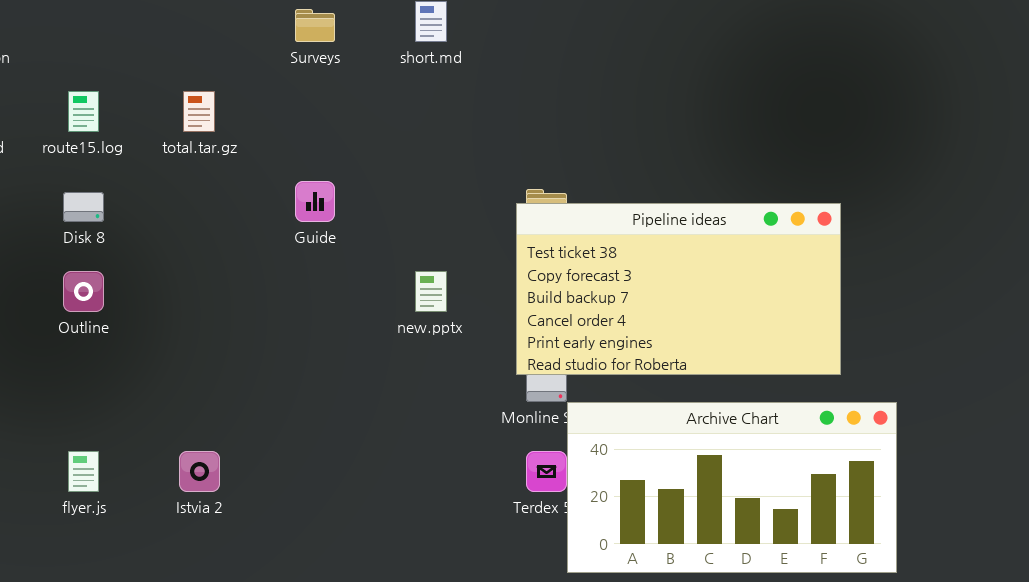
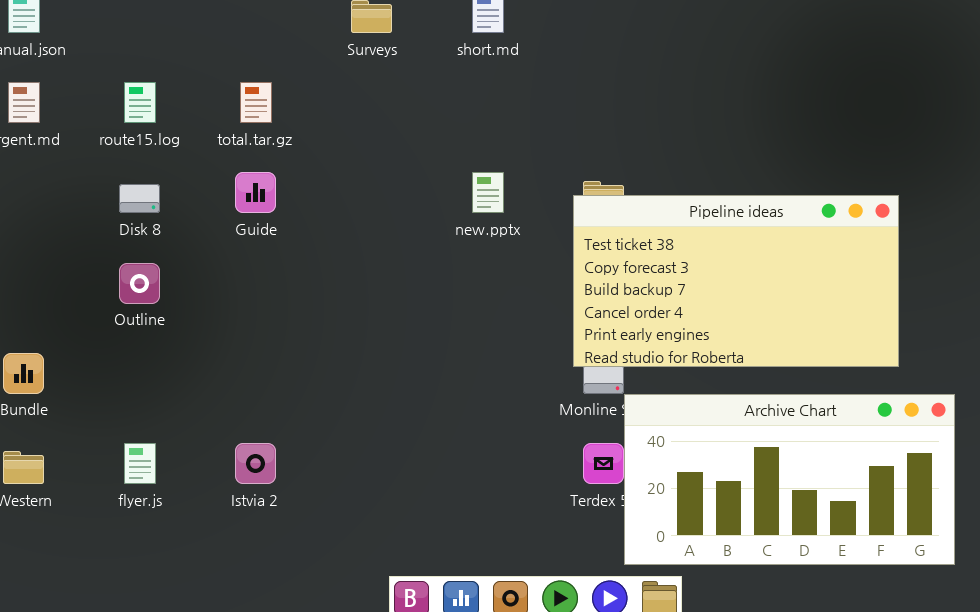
Guide: [295,181,335,222] -> [235,172,276,213], moved
new.pptx: [415,271,447,312] -> [472,172,504,213], moved

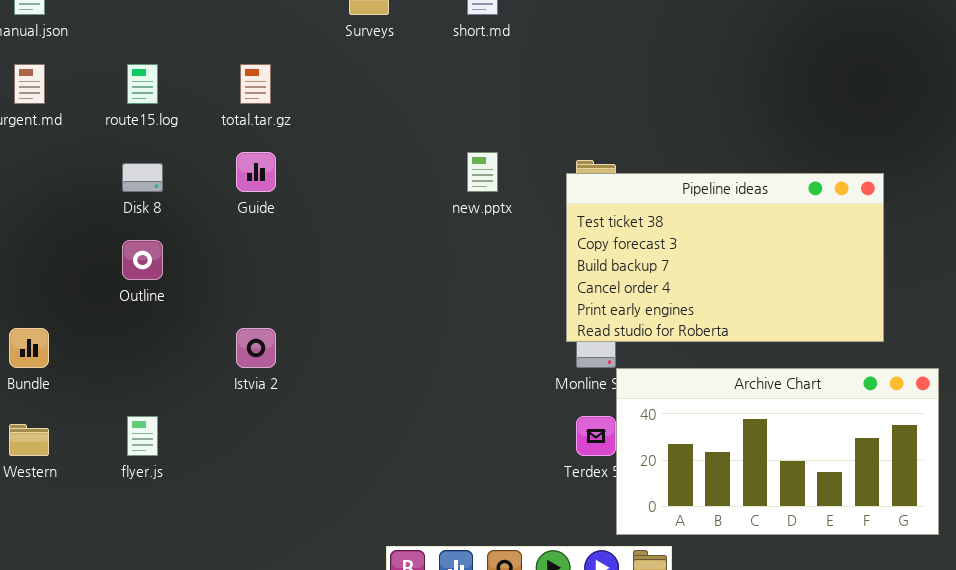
Istvia 2: [235,443,276,484] -> [236,328,276,368], moved

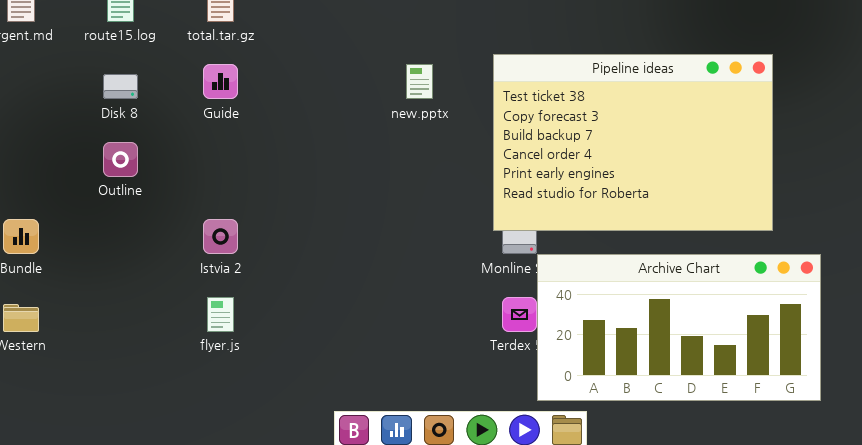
Pipeline ideas: [566,173,884,342] -> [493,54,773,231], resized
flyer.js: [127,416,158,456] -> [207,297,234,332], moved

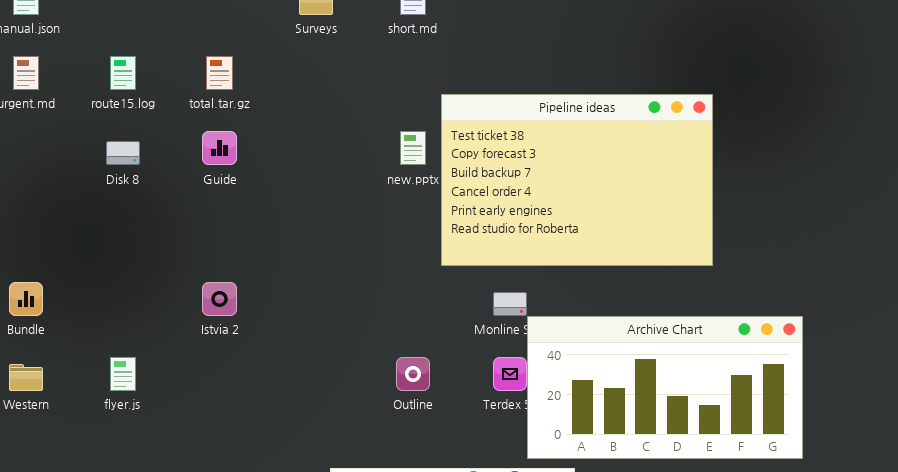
Pipeline ideas: [493,54,773,231] -> [441,94,713,266], moved
Outline: [103,142,138,177] -> [396,357,430,391], moved
flyer.js: [207,297,234,332] -> [110,357,136,391], moved

